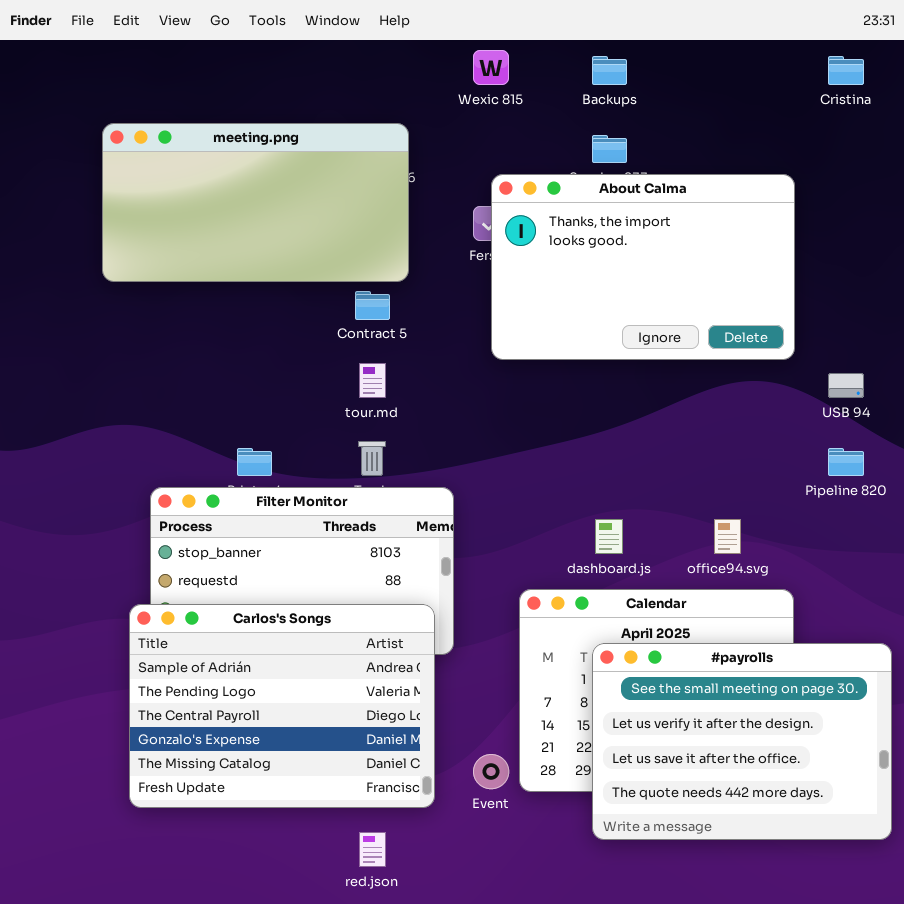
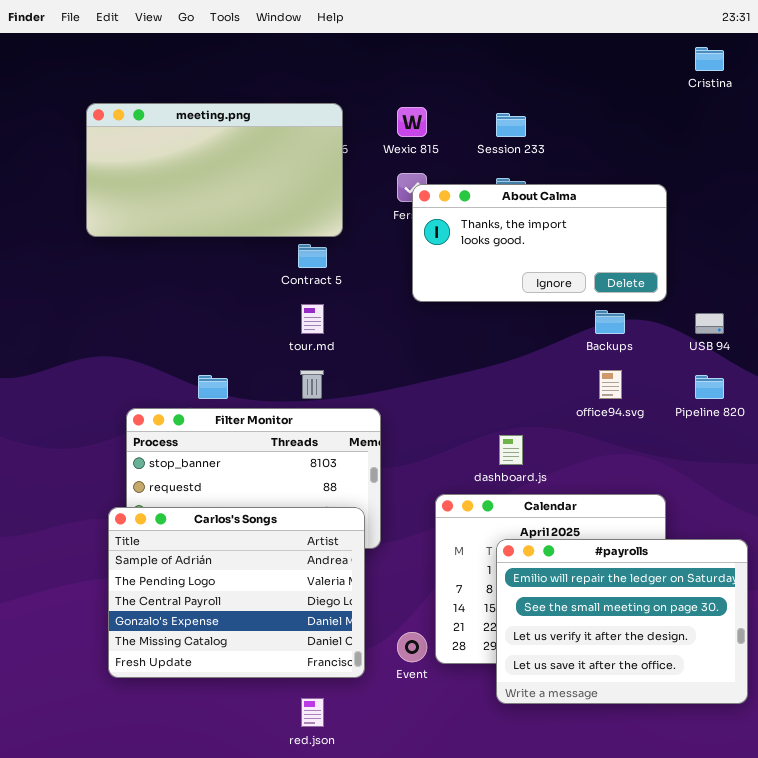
Wexic 815: [473,50,509,85] -> [397,107,427,137], moved
Backups: [592,56,627,85] -> [595,310,625,334], moved
About Calma: [491,174,795,360] -> [412,184,667,302], resized
office94.svg: [714,519,741,554] -> [599,370,622,399], moved
#payrolls: [592,643,892,840] -> [496,539,748,704], scrolled up 1 row

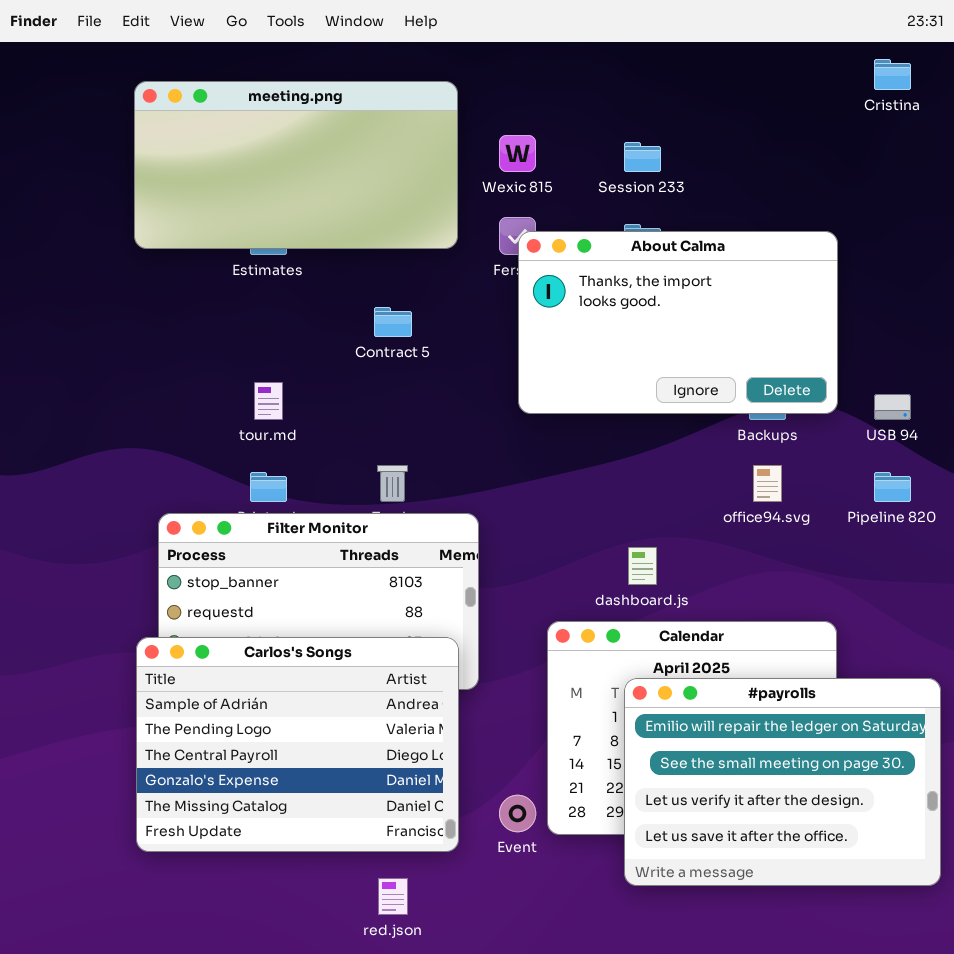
meeting.png: [86,103,343,237] -> [134,81,458,249], moved
About Calma: [412,184,667,302] -> [518,231,838,414], resized
tour.md: [301,304,324,334] -> [254,382,283,420], moved

